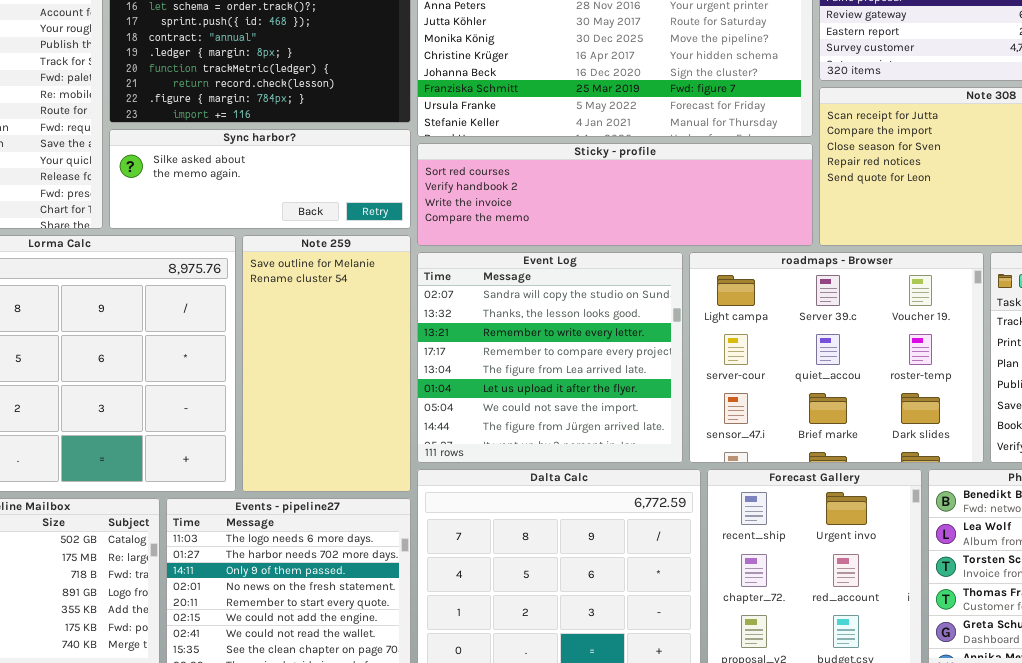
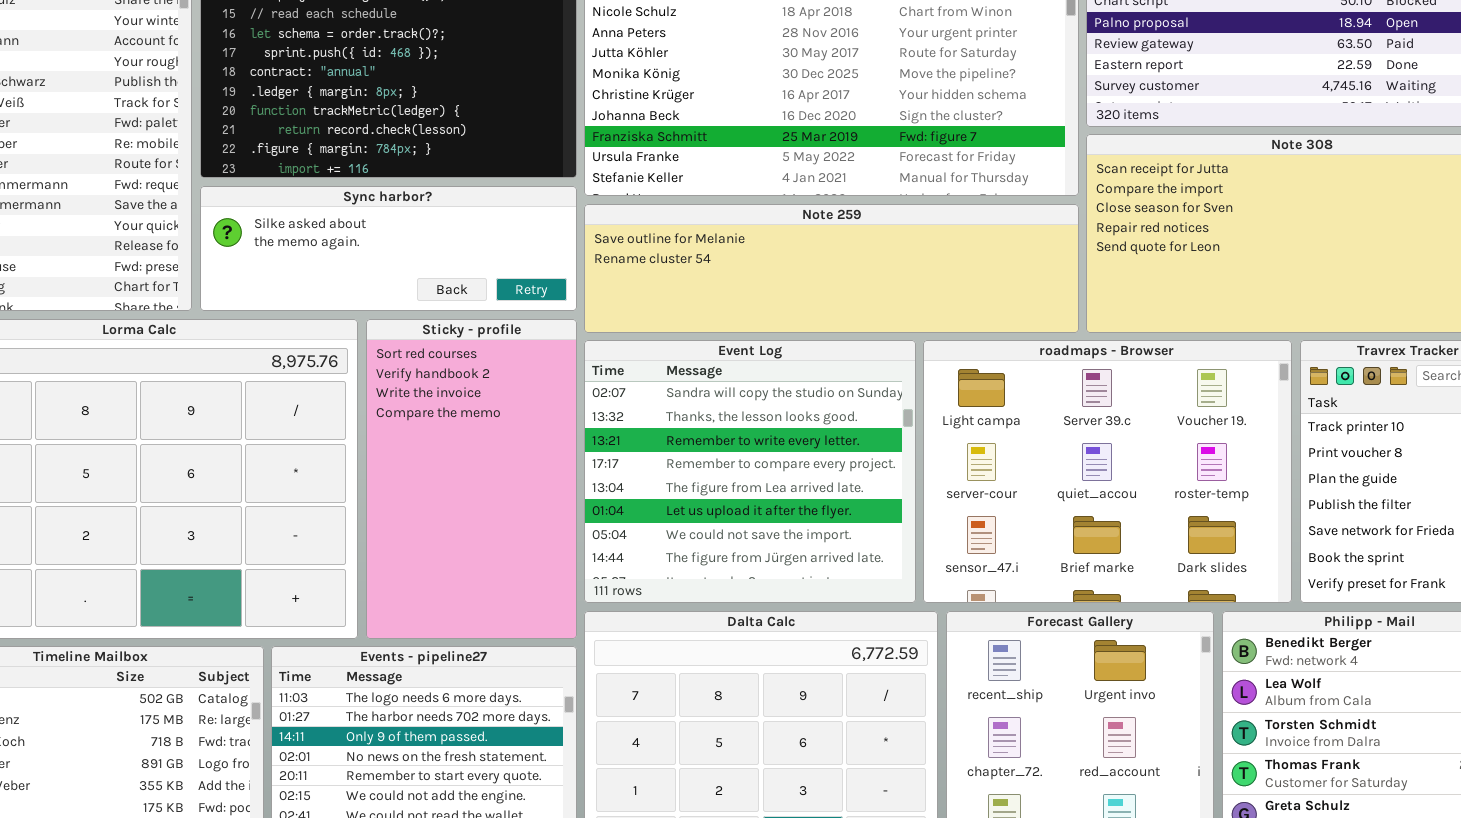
Sticky - profile: [417,143,813,246] -> [366,319,577,639], moved, resized
Note 259: [242,235,411,492] -> [584,204,1079,333], moved, resized

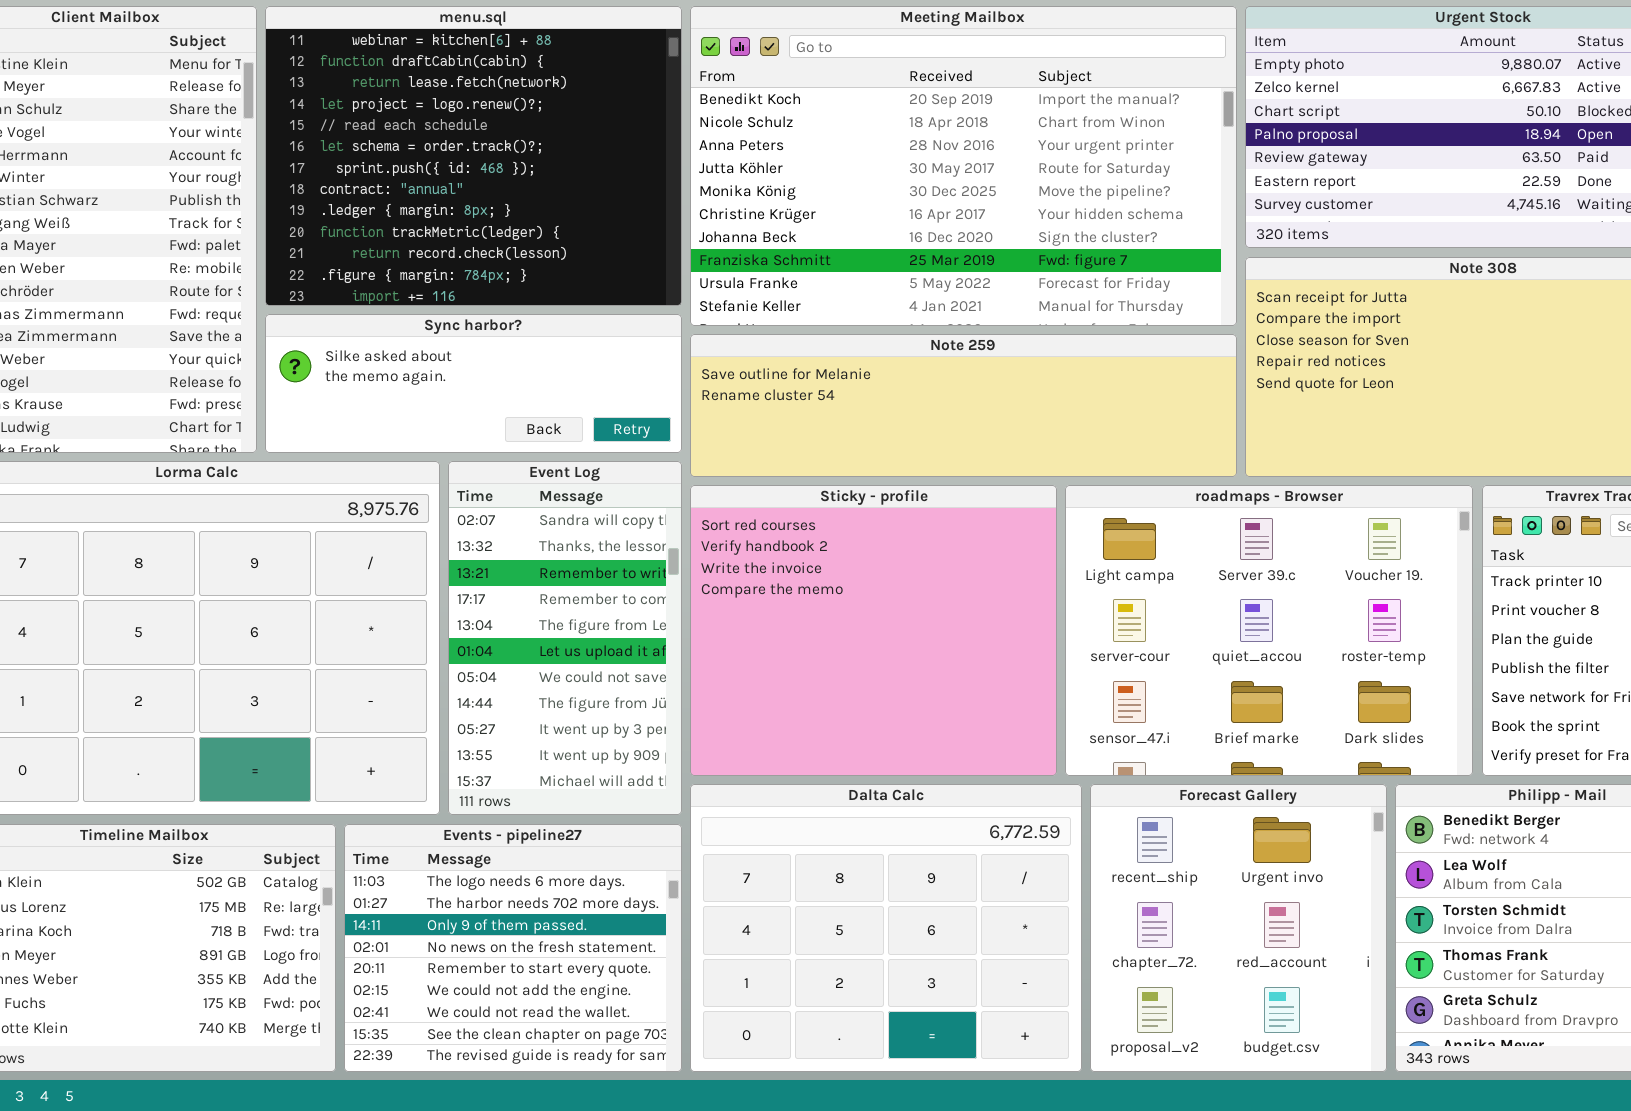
Sticky - profile: [366,319,577,639] -> [690,485,1057,776], moved, resized
Event Log: [584,340,916,603] -> [448,461,682,815], moved, resized

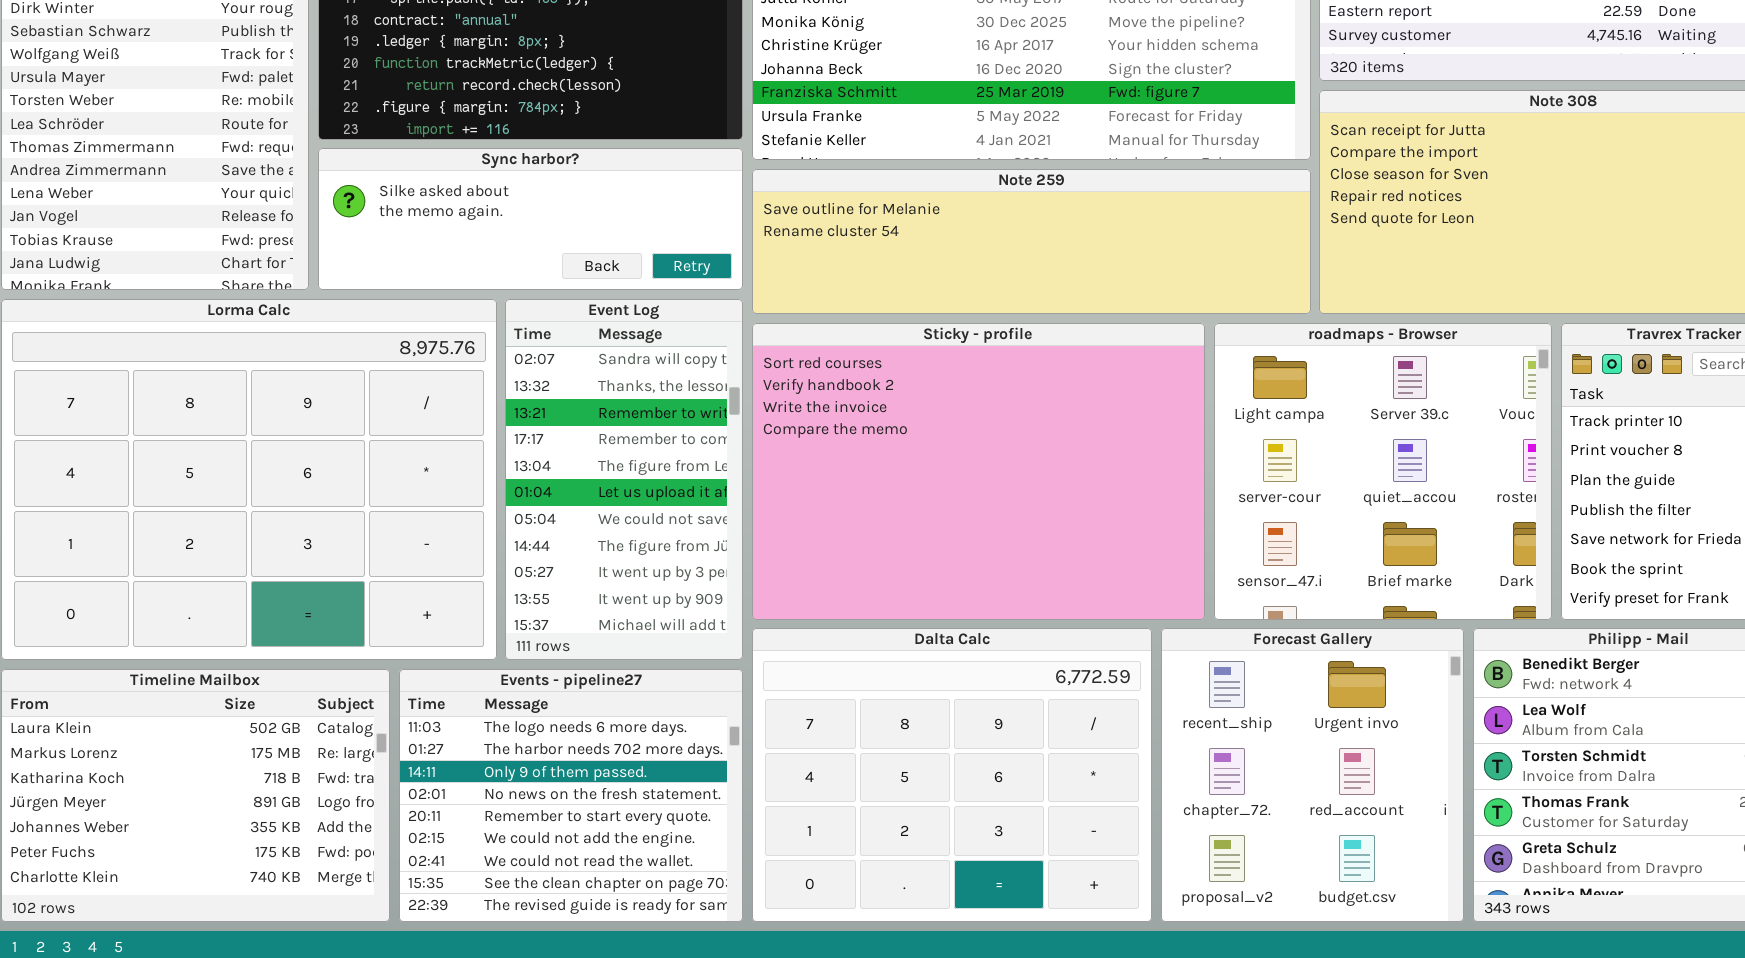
Sticky - profile: [690,485,1057,776] -> [752,323,1205,620], resized
roadmaps - Browser: [1065,485,1473,776] -> [1214,323,1552,620], resized

